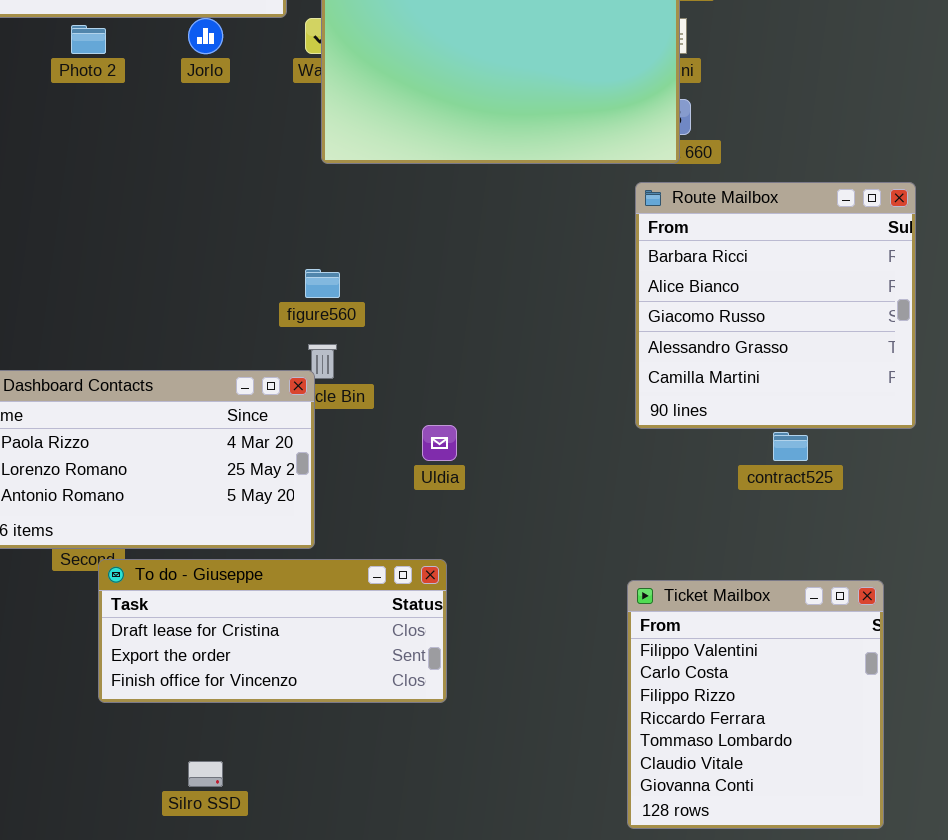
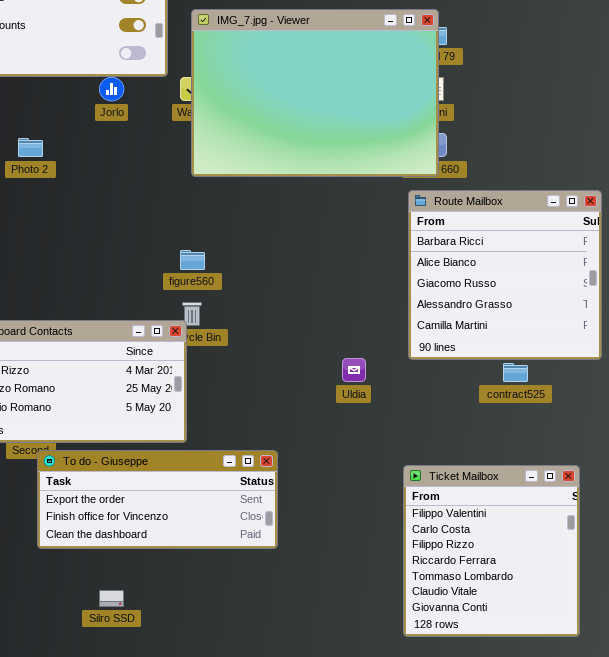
Photo 2: [71,25,106,54] -> [18,138,43,157], moved
Uldia: [422,425,457,461] -> [342,358,366,382], moved
To do - Giuseppe: [98,559,447,703] -> [37,450,278,549], scrolled down 1 row

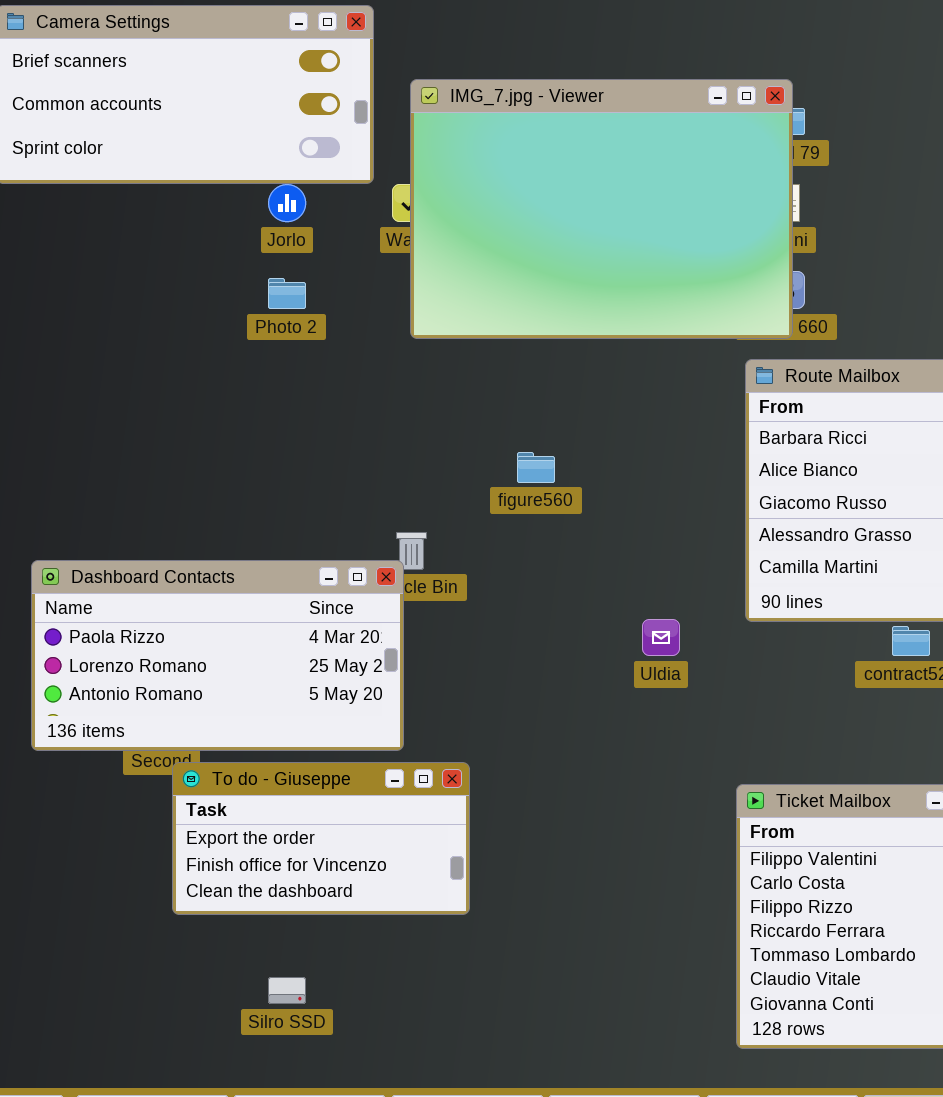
Photo 2: [18,138,43,157] -> [268,278,306,309], moved
figure560: [180,250,205,270] -> [517,452,555,483], moved
To do - Giuseppe: [37,450,278,549] -> [172,762,470,915], resized

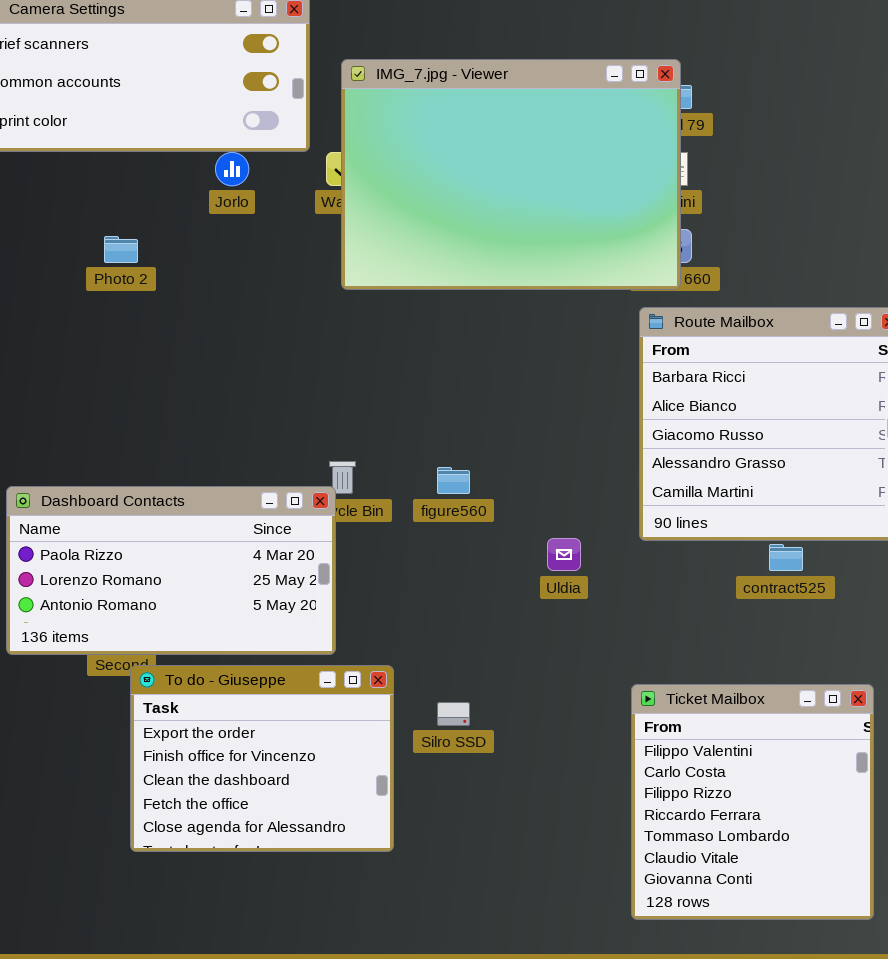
Photo 2: [268,278,306,309] -> [104,236,138,263], moved
figure560: [517,452,555,483] -> [437,467,470,494], moved
To do - Giuseppe: [172,762,470,915] -> [130,665,394,852], resized
Silro SSD: [268,977,306,1004] -> [437,702,470,726], moved

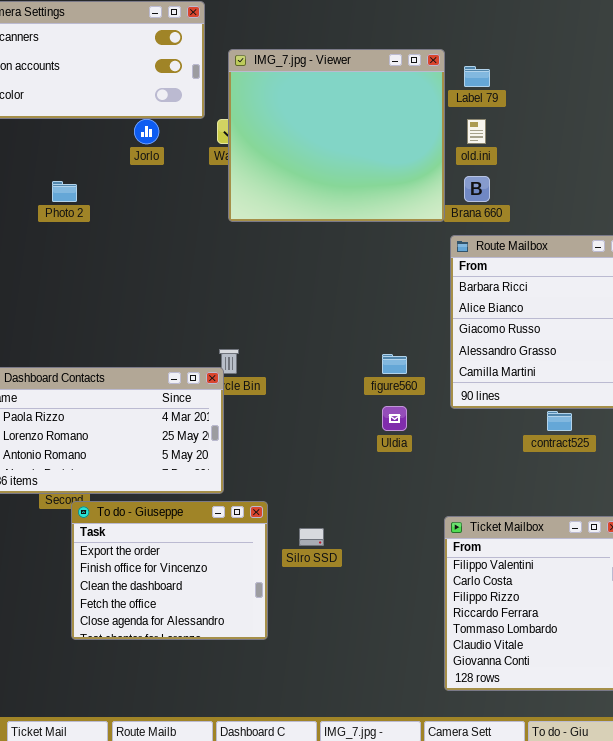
IMG_7.jpg - Viewer: [341,59,681,290] -> [228,49,445,222], resized
figure560: [437,467,470,494] -> [382,354,407,374], moved

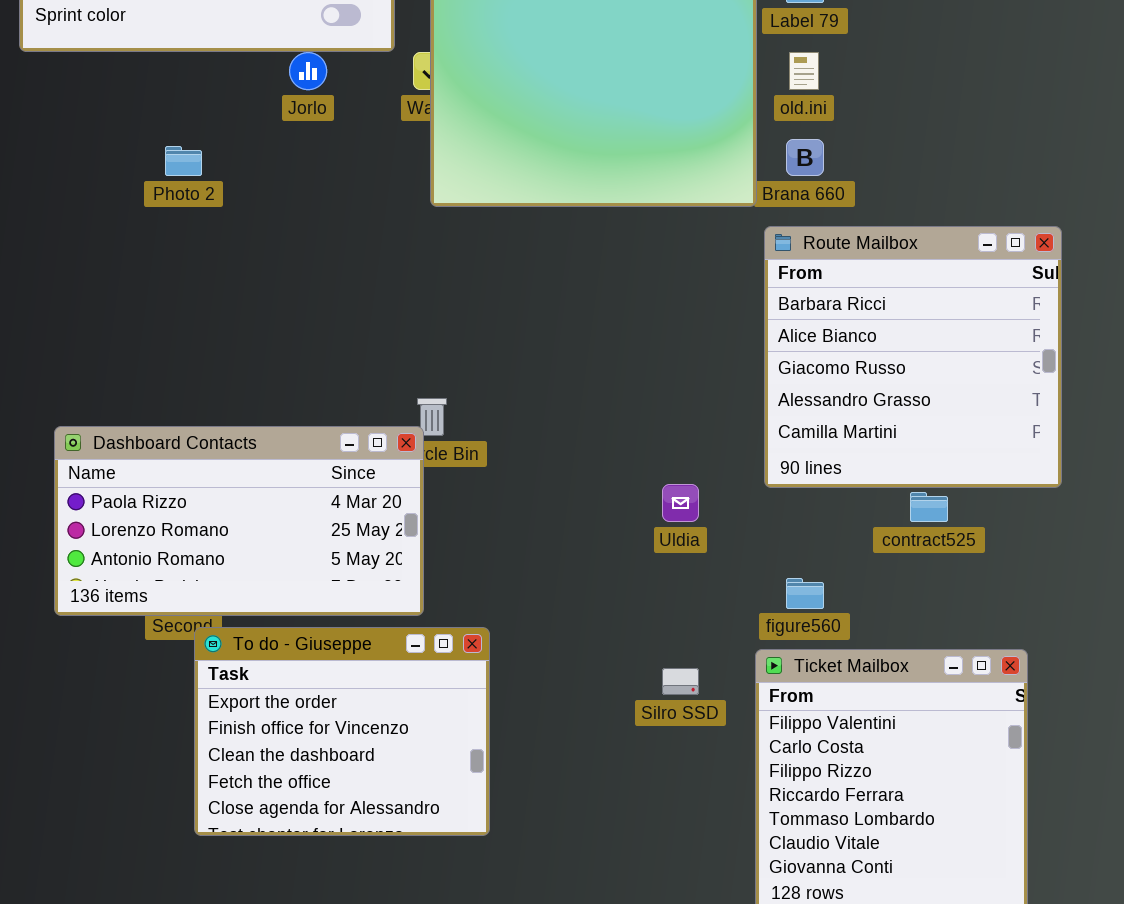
figure560: [382,354,407,374] -> [786,578,824,609], moved
Silro SSD: [299,528,324,546] -> [662,668,699,695], moved

